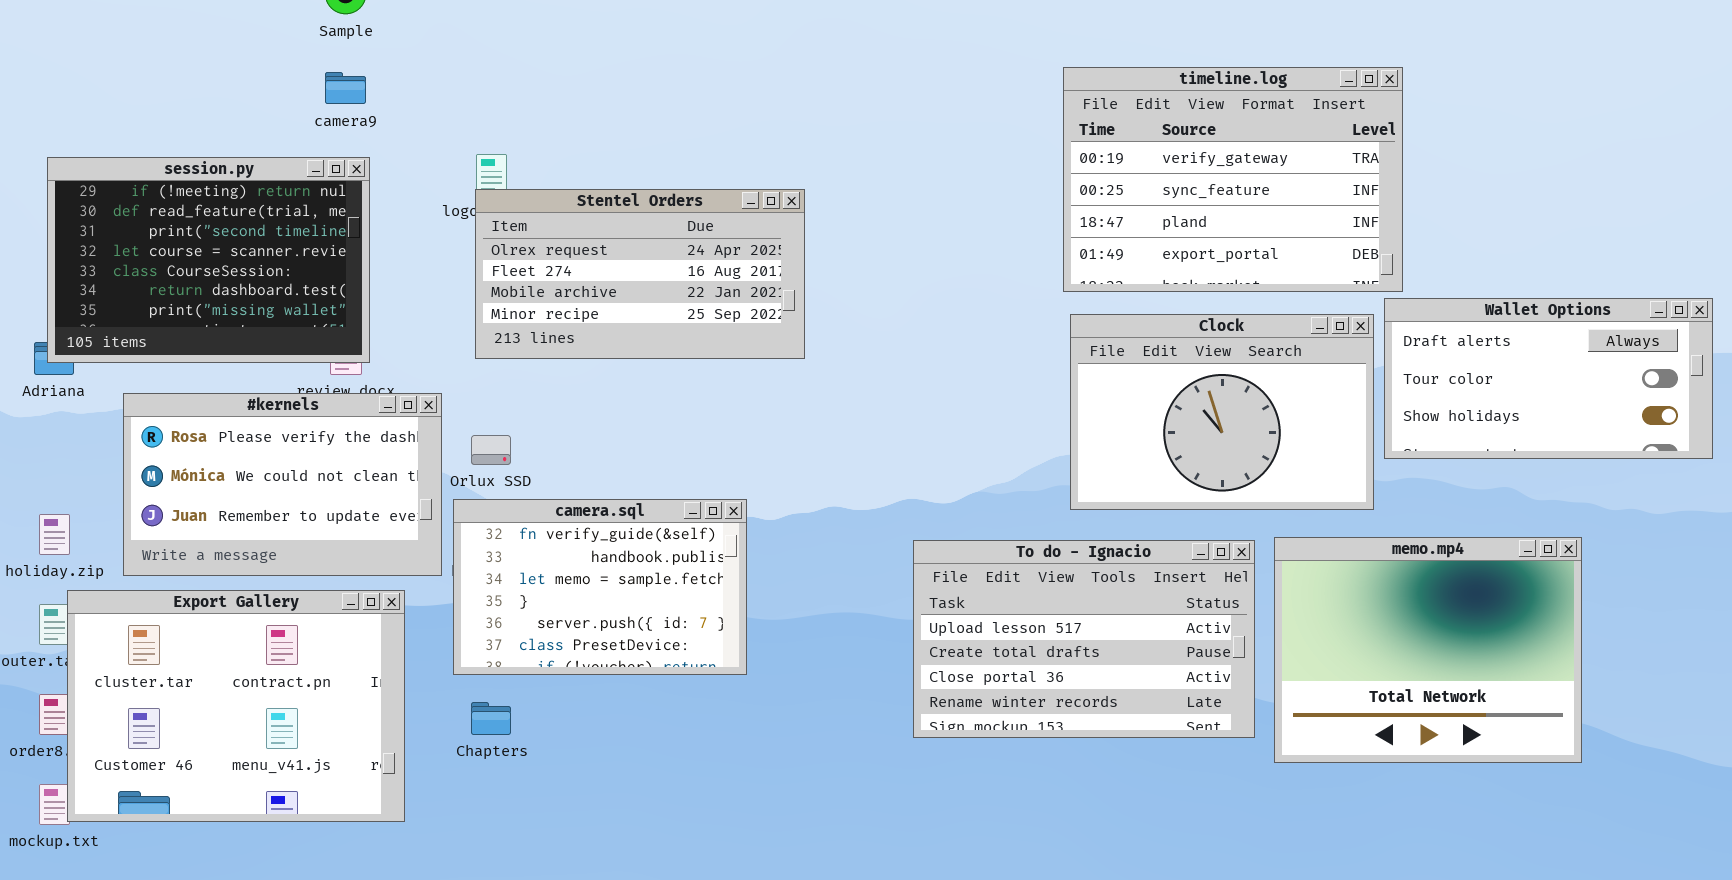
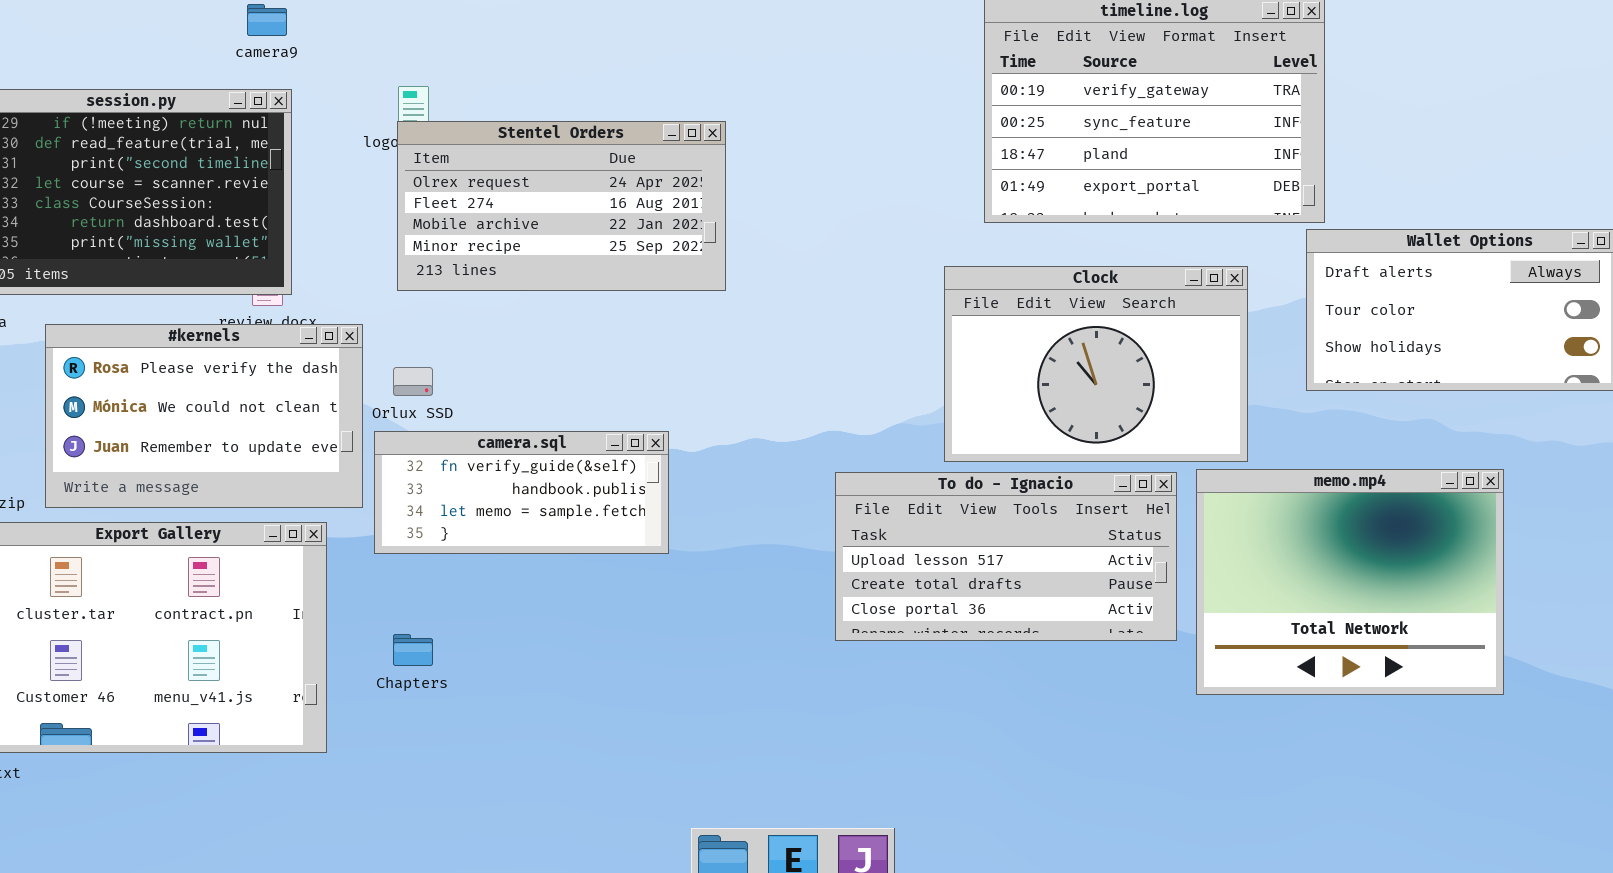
Clock: [1070,314,1374,510] -> [944,266,1248,462], moved
camera.sql: [453,499,747,675] -> [374,431,669,554], resized
To do - Ignacio: [913,540,1255,738] -> [835,472,1177,641], resized

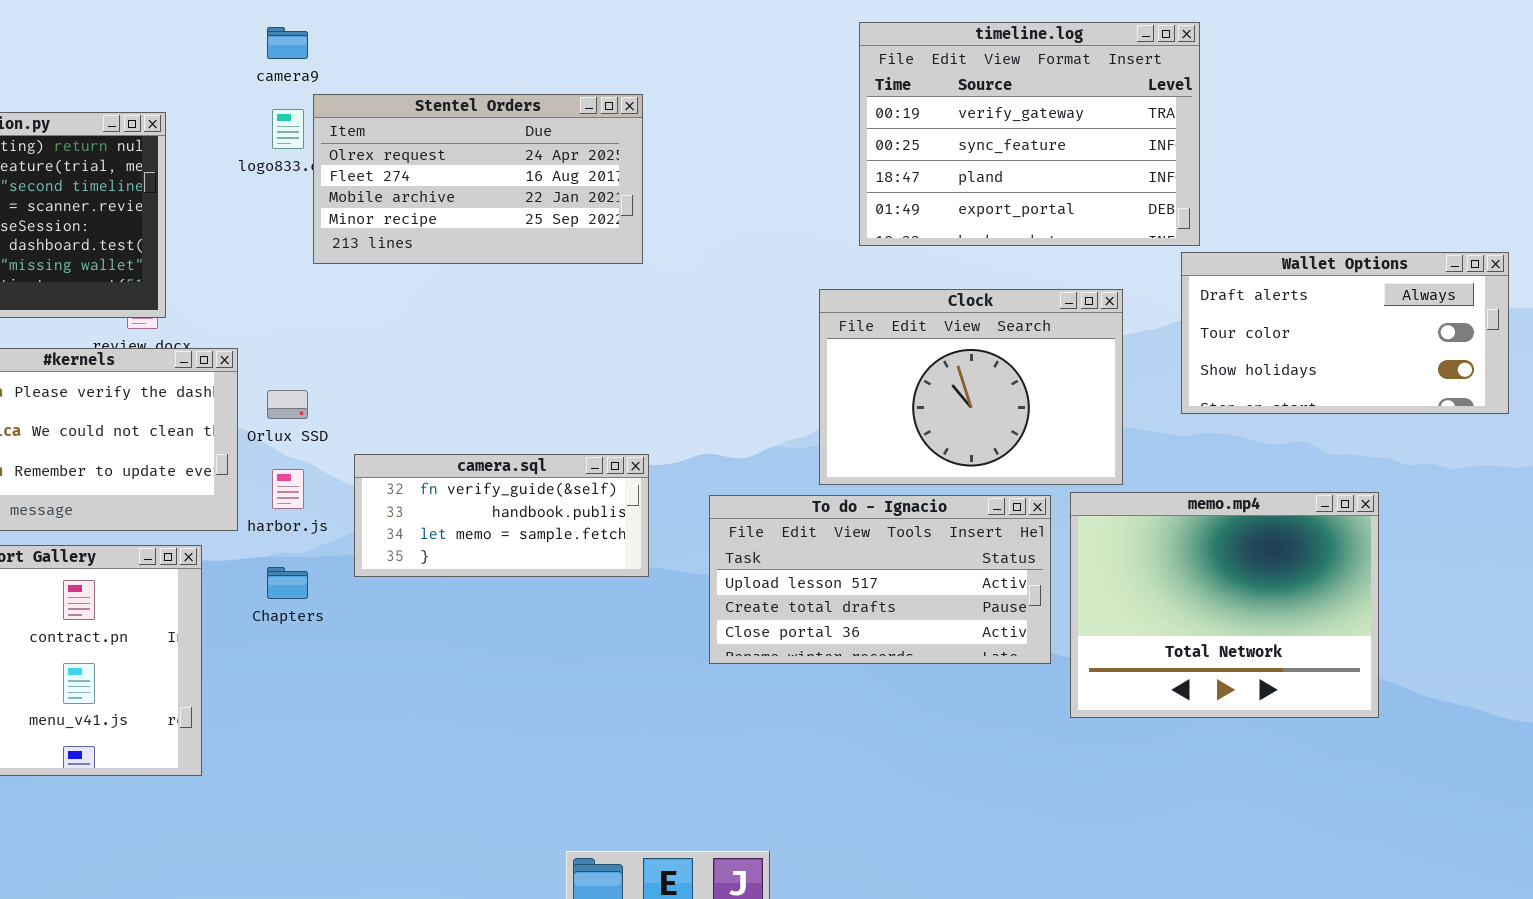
camera9: [247,4,287,36] -> [267,27,308,59], moved
Stentel Orders: [397,121,726,291] -> [313,94,643,264], moved
camera.sql: [374,431,669,554] -> [354,454,649,577], moved
Chapters: [393,634,433,666] -> [267,567,308,599], moved

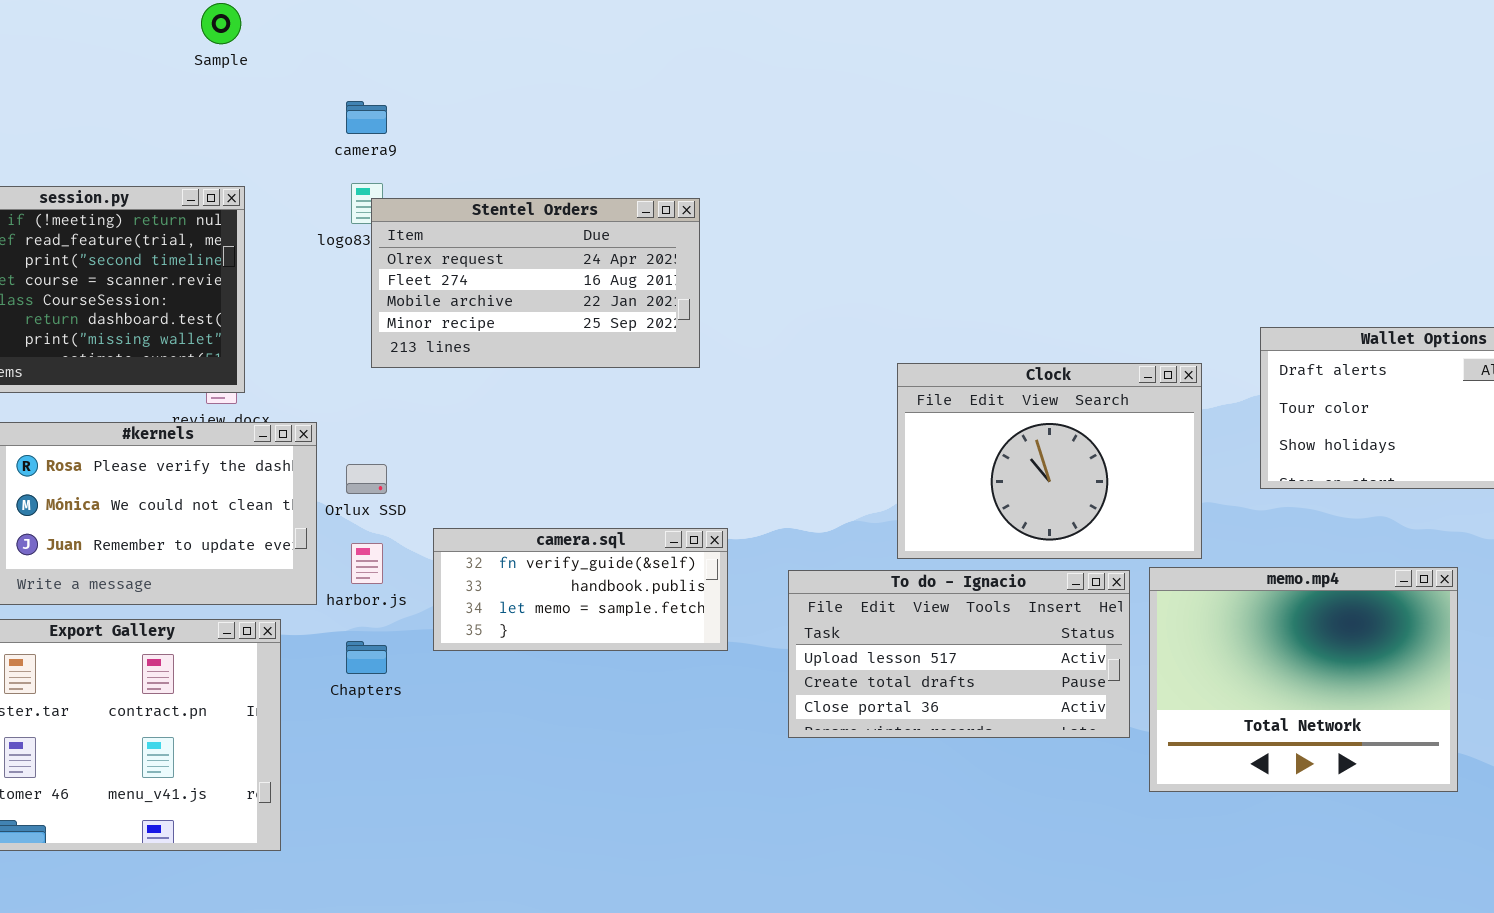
timeline.log: [859,22,1200,246] -> none, closed
Stentel Orders: [313,94,643,264] -> [371,198,700,368], moved

